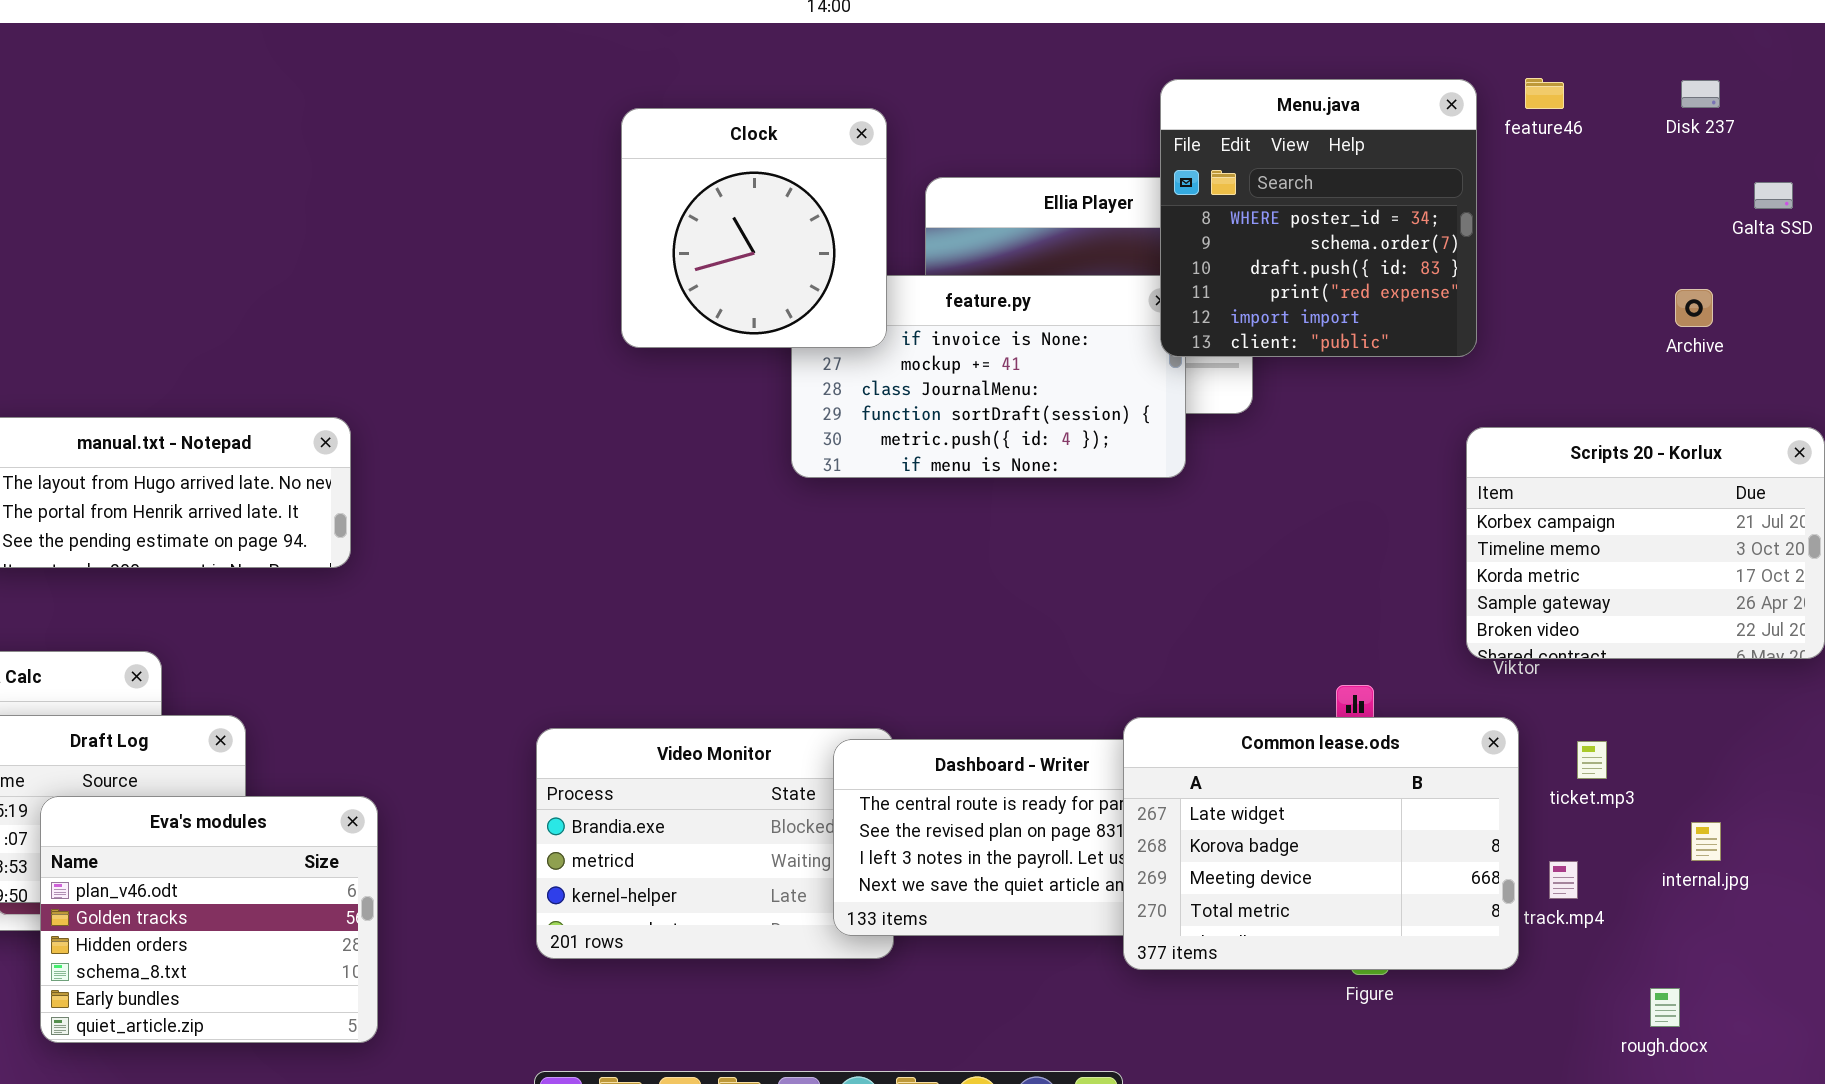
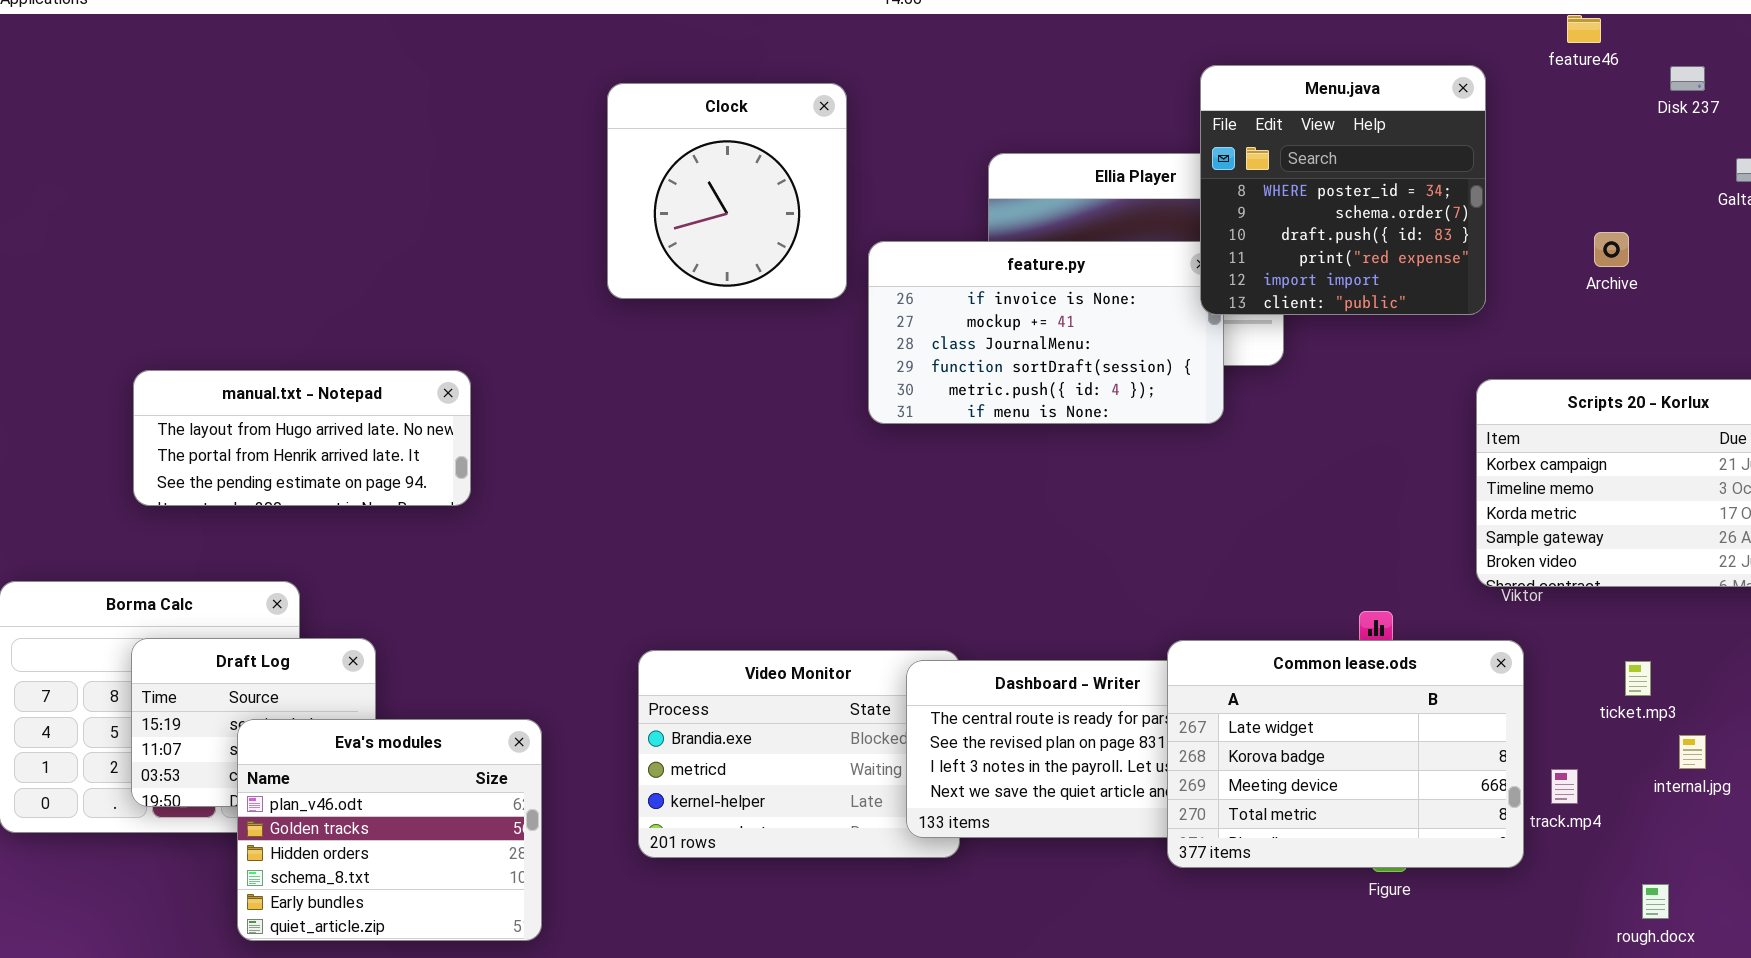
feature46: [1525,78,1564,109] -> [1567,15,1601,43], moved
Clock: [621,108,887,348] -> [607,83,847,299], moved
Archive: [1675,289,1713,327] -> [1594,232,1629,267], moved
ticket.mp3: [1577,741,1607,779] -> [1625,661,1651,696], moved
Eva's modules: [40,796,378,1043] -> [237,719,542,941], moved

